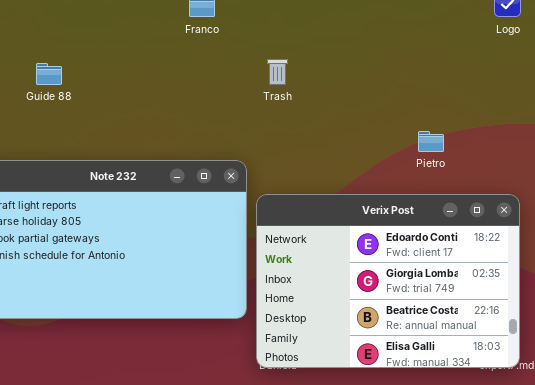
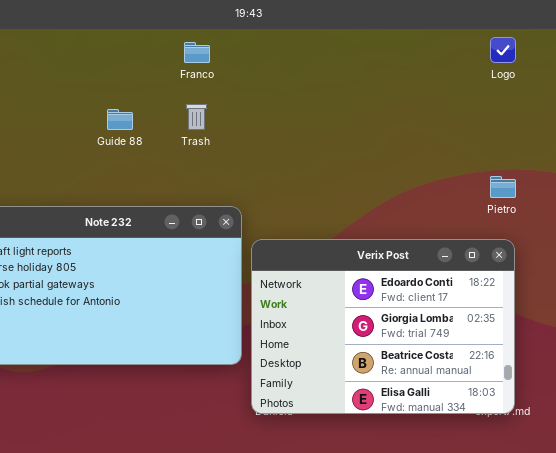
Trash: [267,59,288,85] -> [186,104,207,130], moved
Guide 88: [36,63,62,85] -> [107,109,133,130], moved
Pietro: [418,131,444,152] -> [490,176,516,198], moved

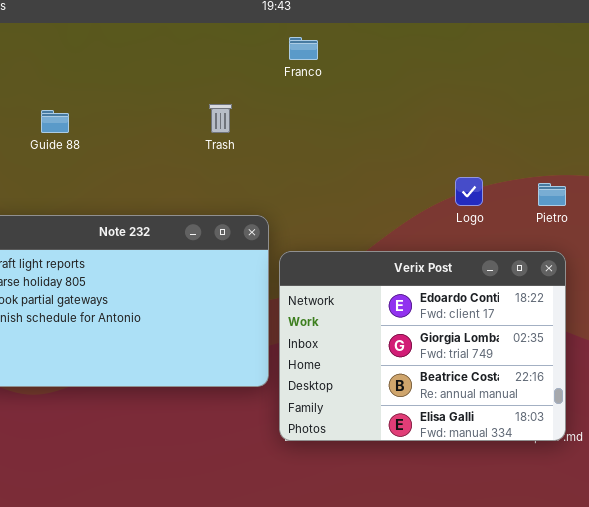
Logo: [490,37,516,63] -> [455,177,483,206], moved
Franco: [184,42,210,63] -> [289,37,318,60], moved
Guide 88: [107,109,133,130] -> [41,110,69,133], moved

